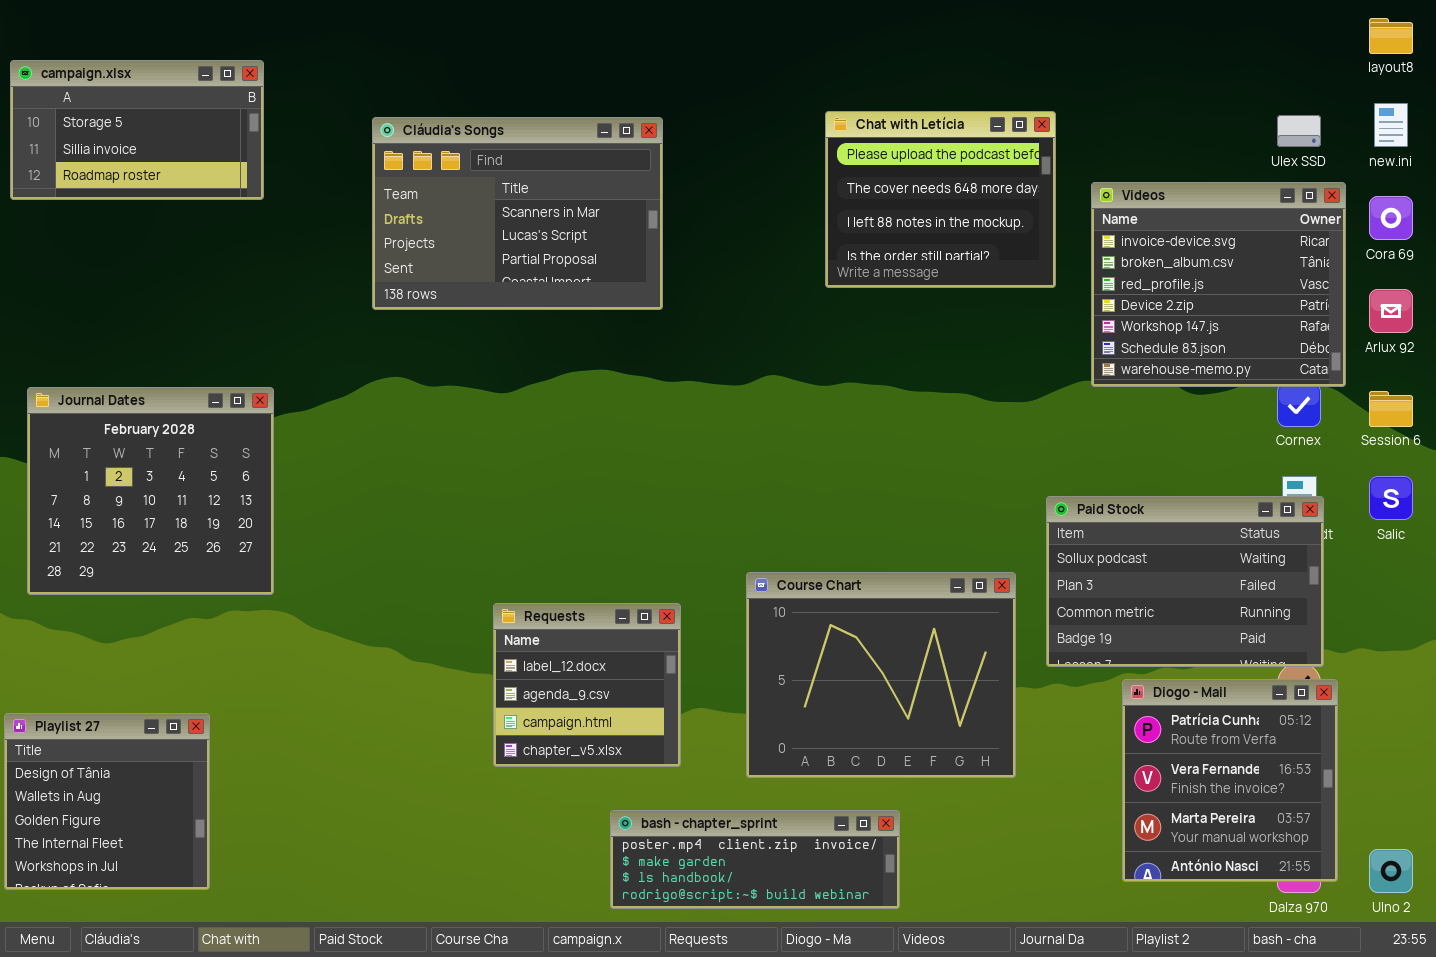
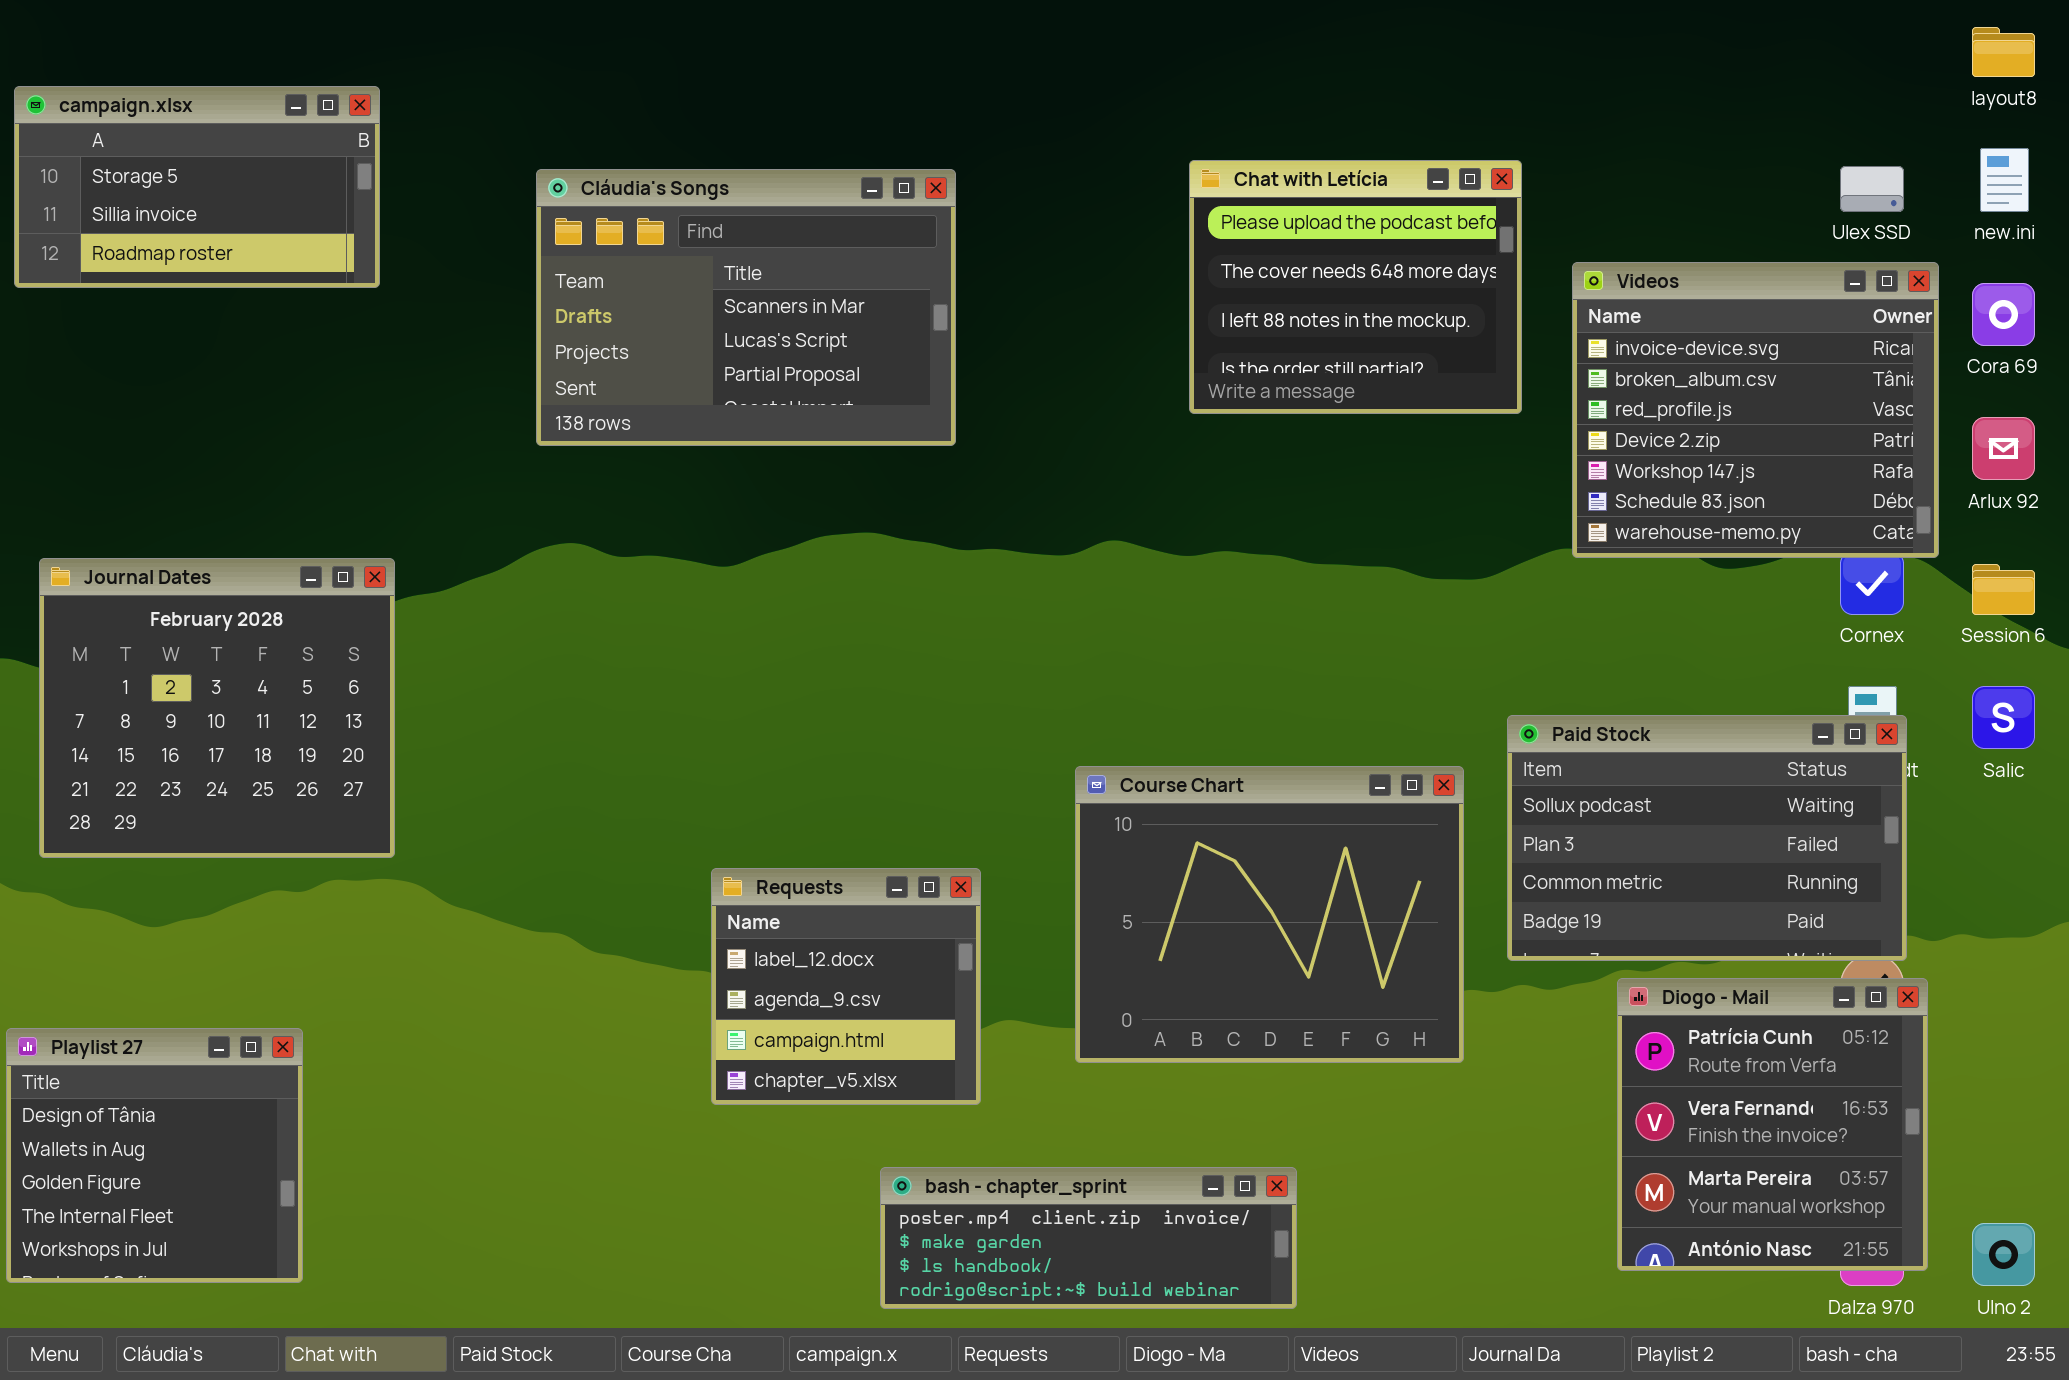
Course Chart: [746,572,1016,778] -> [1075,766,1464,1063], moved

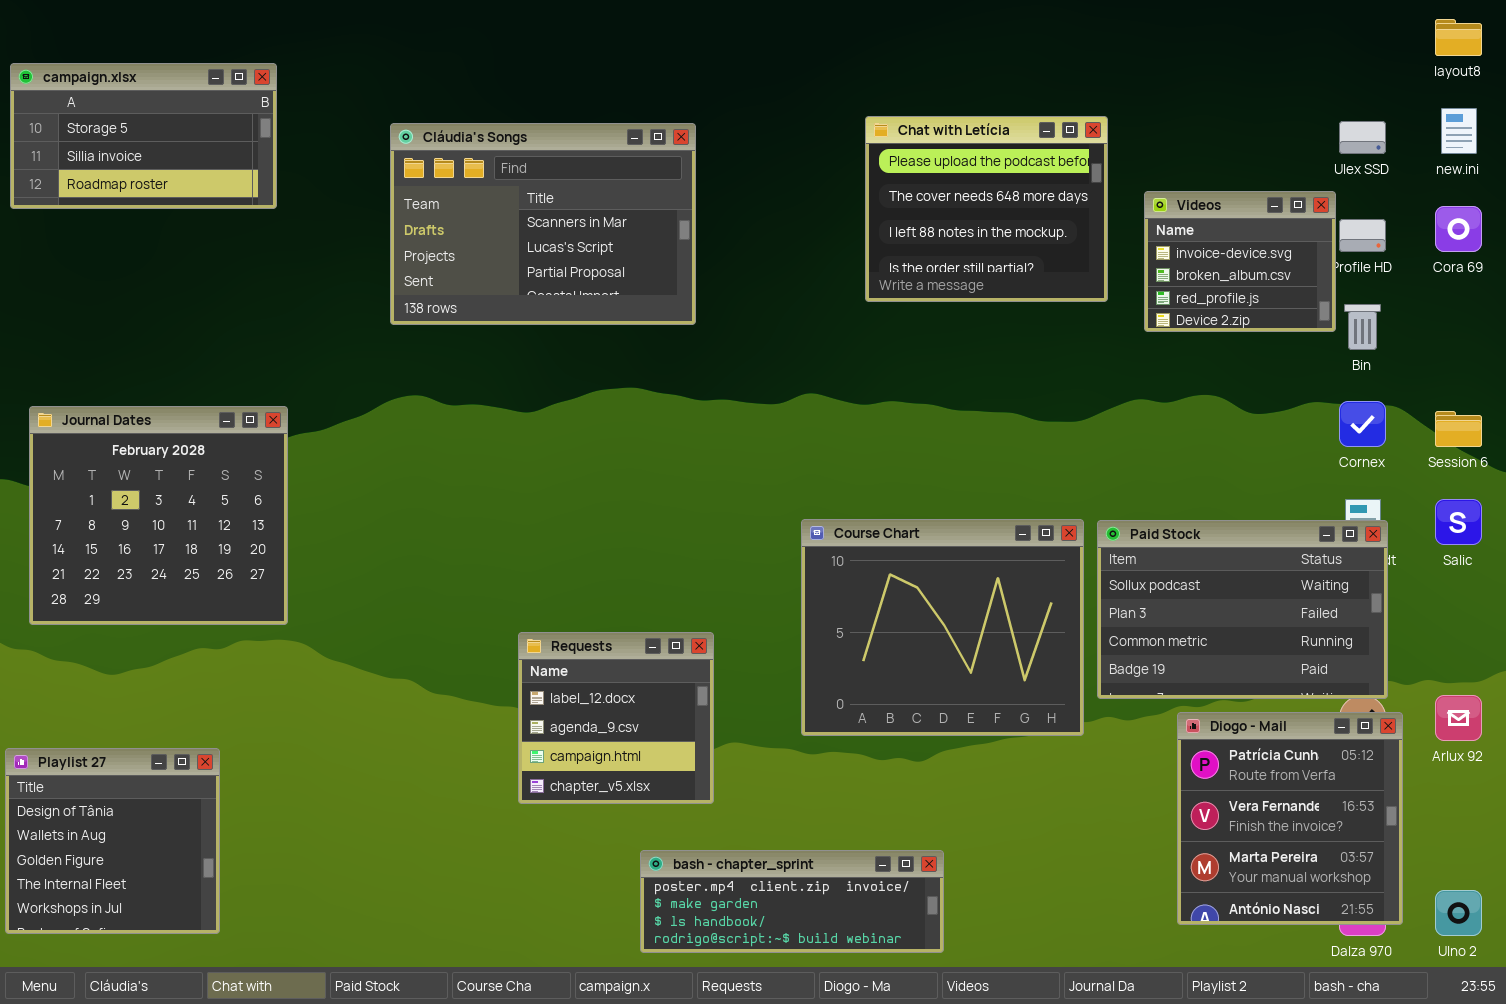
Videos: [1572,262,1939,558] -> [1144,191,1336,332], resized
Arlux 92: [1972,417,2035,480] -> [1435,695,1482,741], moved
Course Chart: [1075,766,1464,1063] -> [801,519,1084,736], moved

